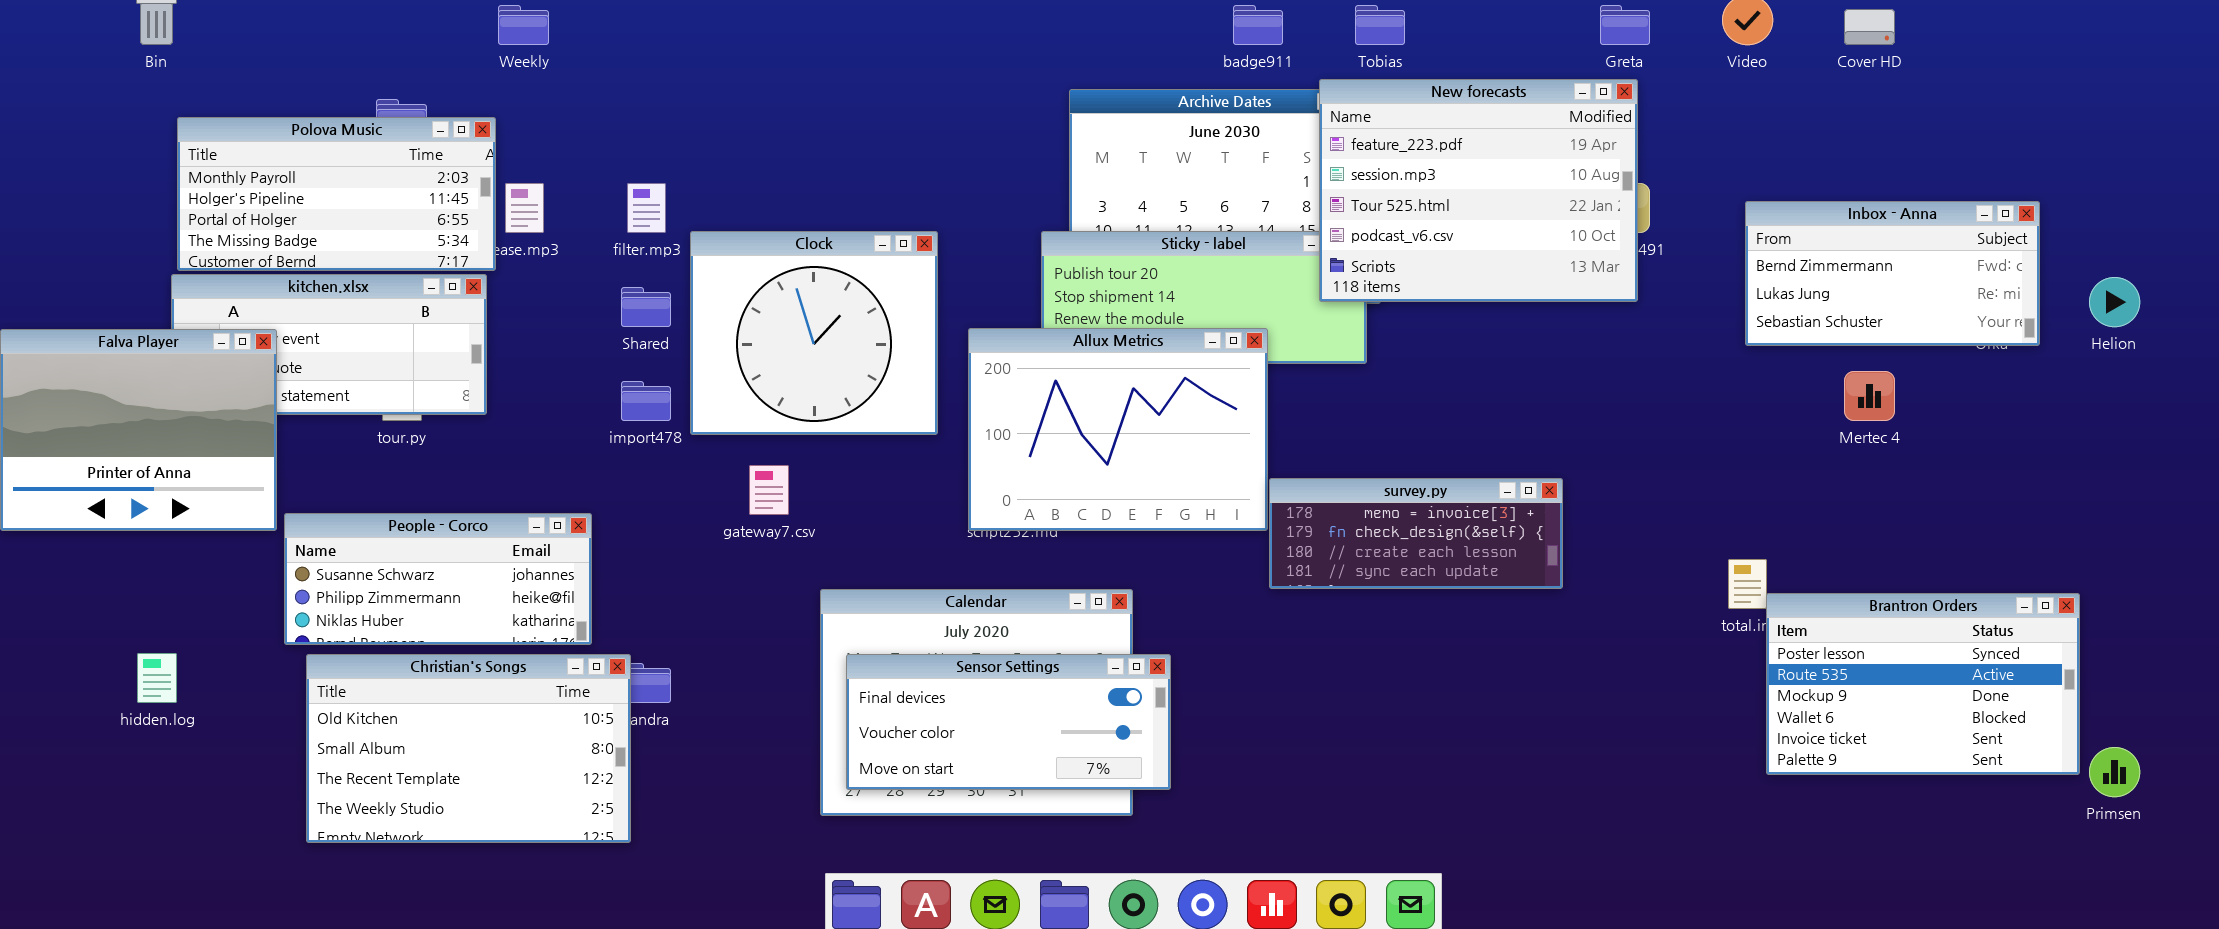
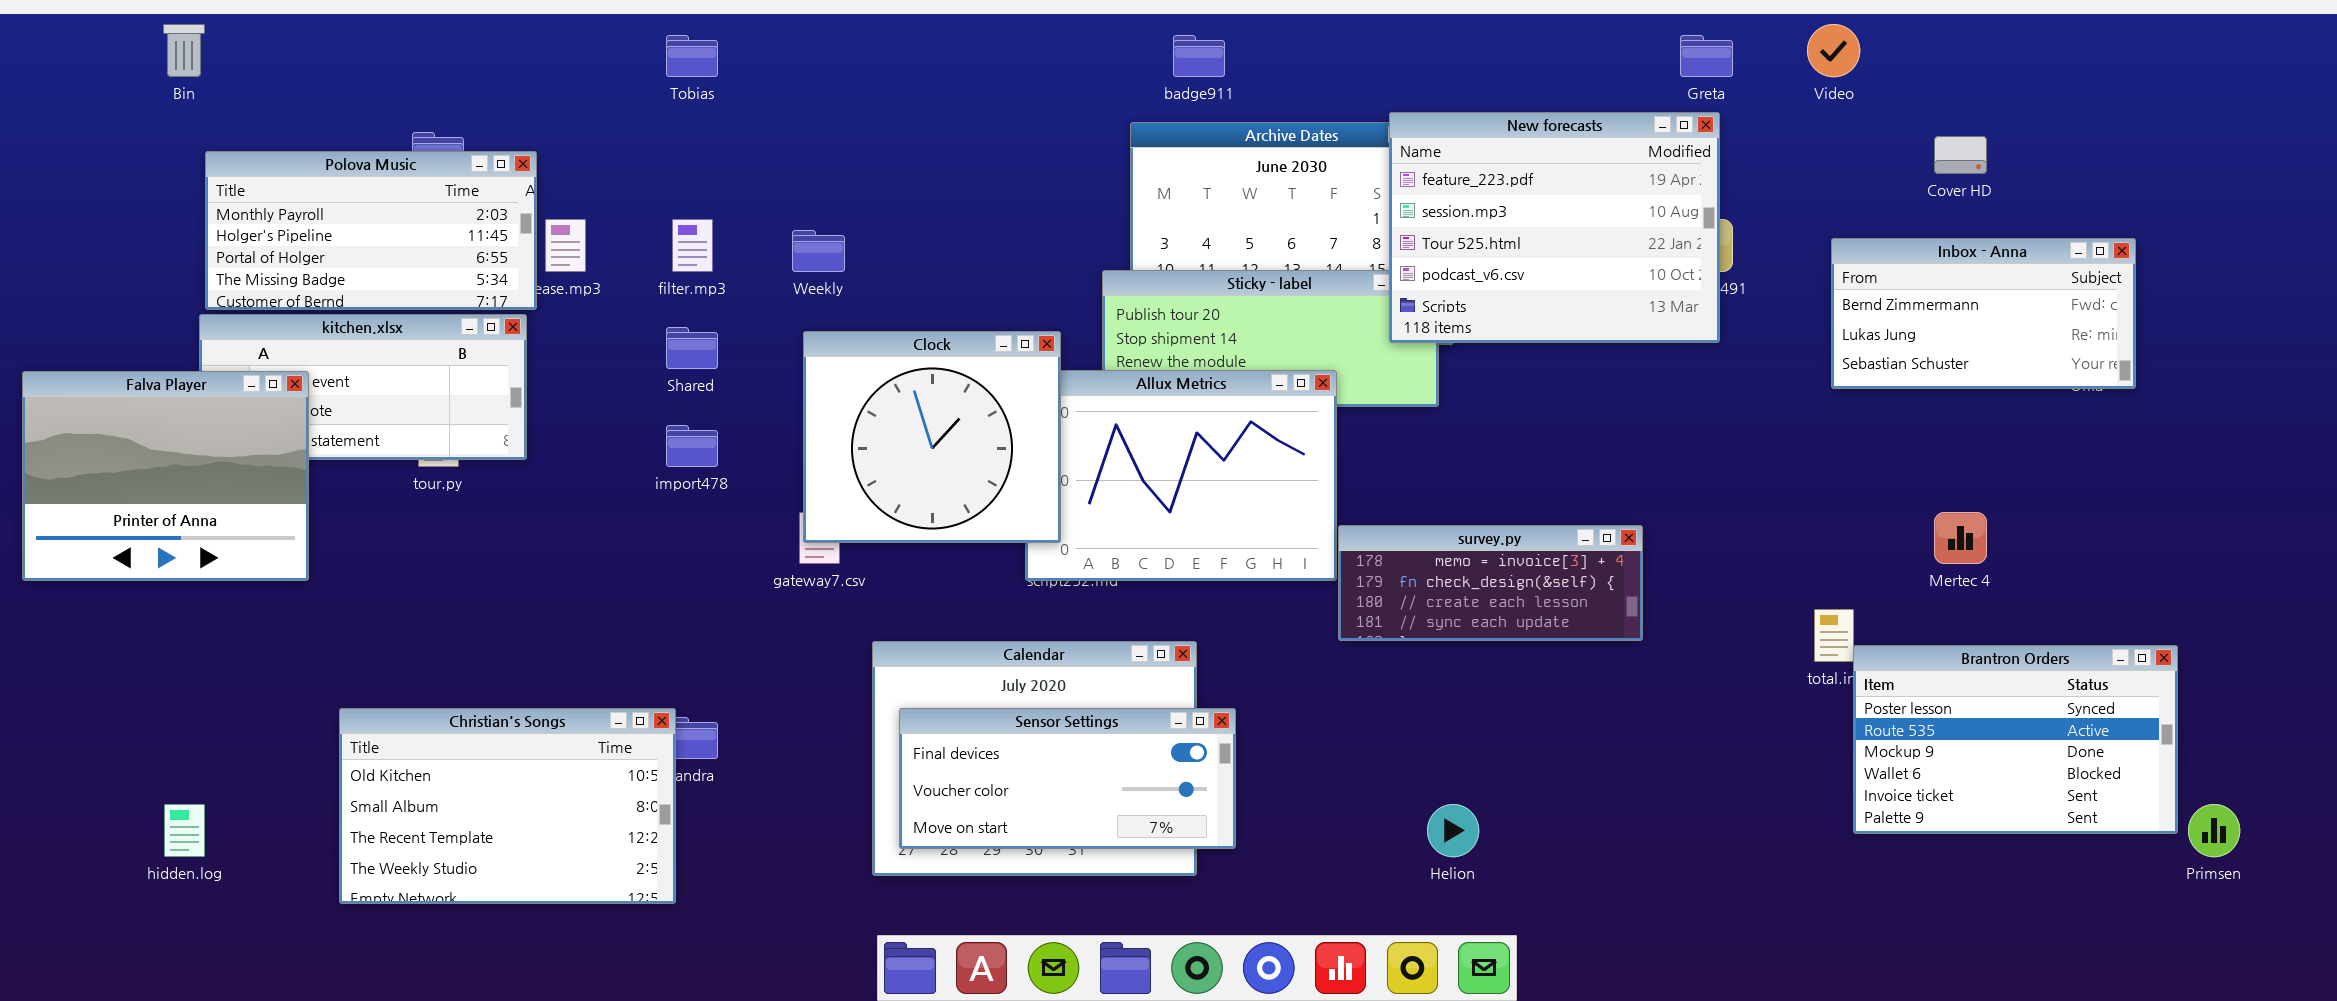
Weekly: [498,5,549,45] -> [792,230,845,272], moved
badge911: [1233,5,1283,45] -> [1173,35,1225,77], moved
Tobias: [1355,5,1405,45] -> [666,35,718,77], moved
Cover HD: [1844,9,1895,45] -> [1934,136,1987,174], moved
Clock: [690,231,938,435] -> [803,331,1061,543], moved
Helion: [2089,277,2140,327] -> [1427,804,1479,857], moved
Mertec 4: [1844,371,1895,421] -> [1934,512,1987,564], moved
People - Corco: [284,513,592,645] -> none, closed
hidden.log: [137,653,177,703] -> [164,804,205,857], moved

